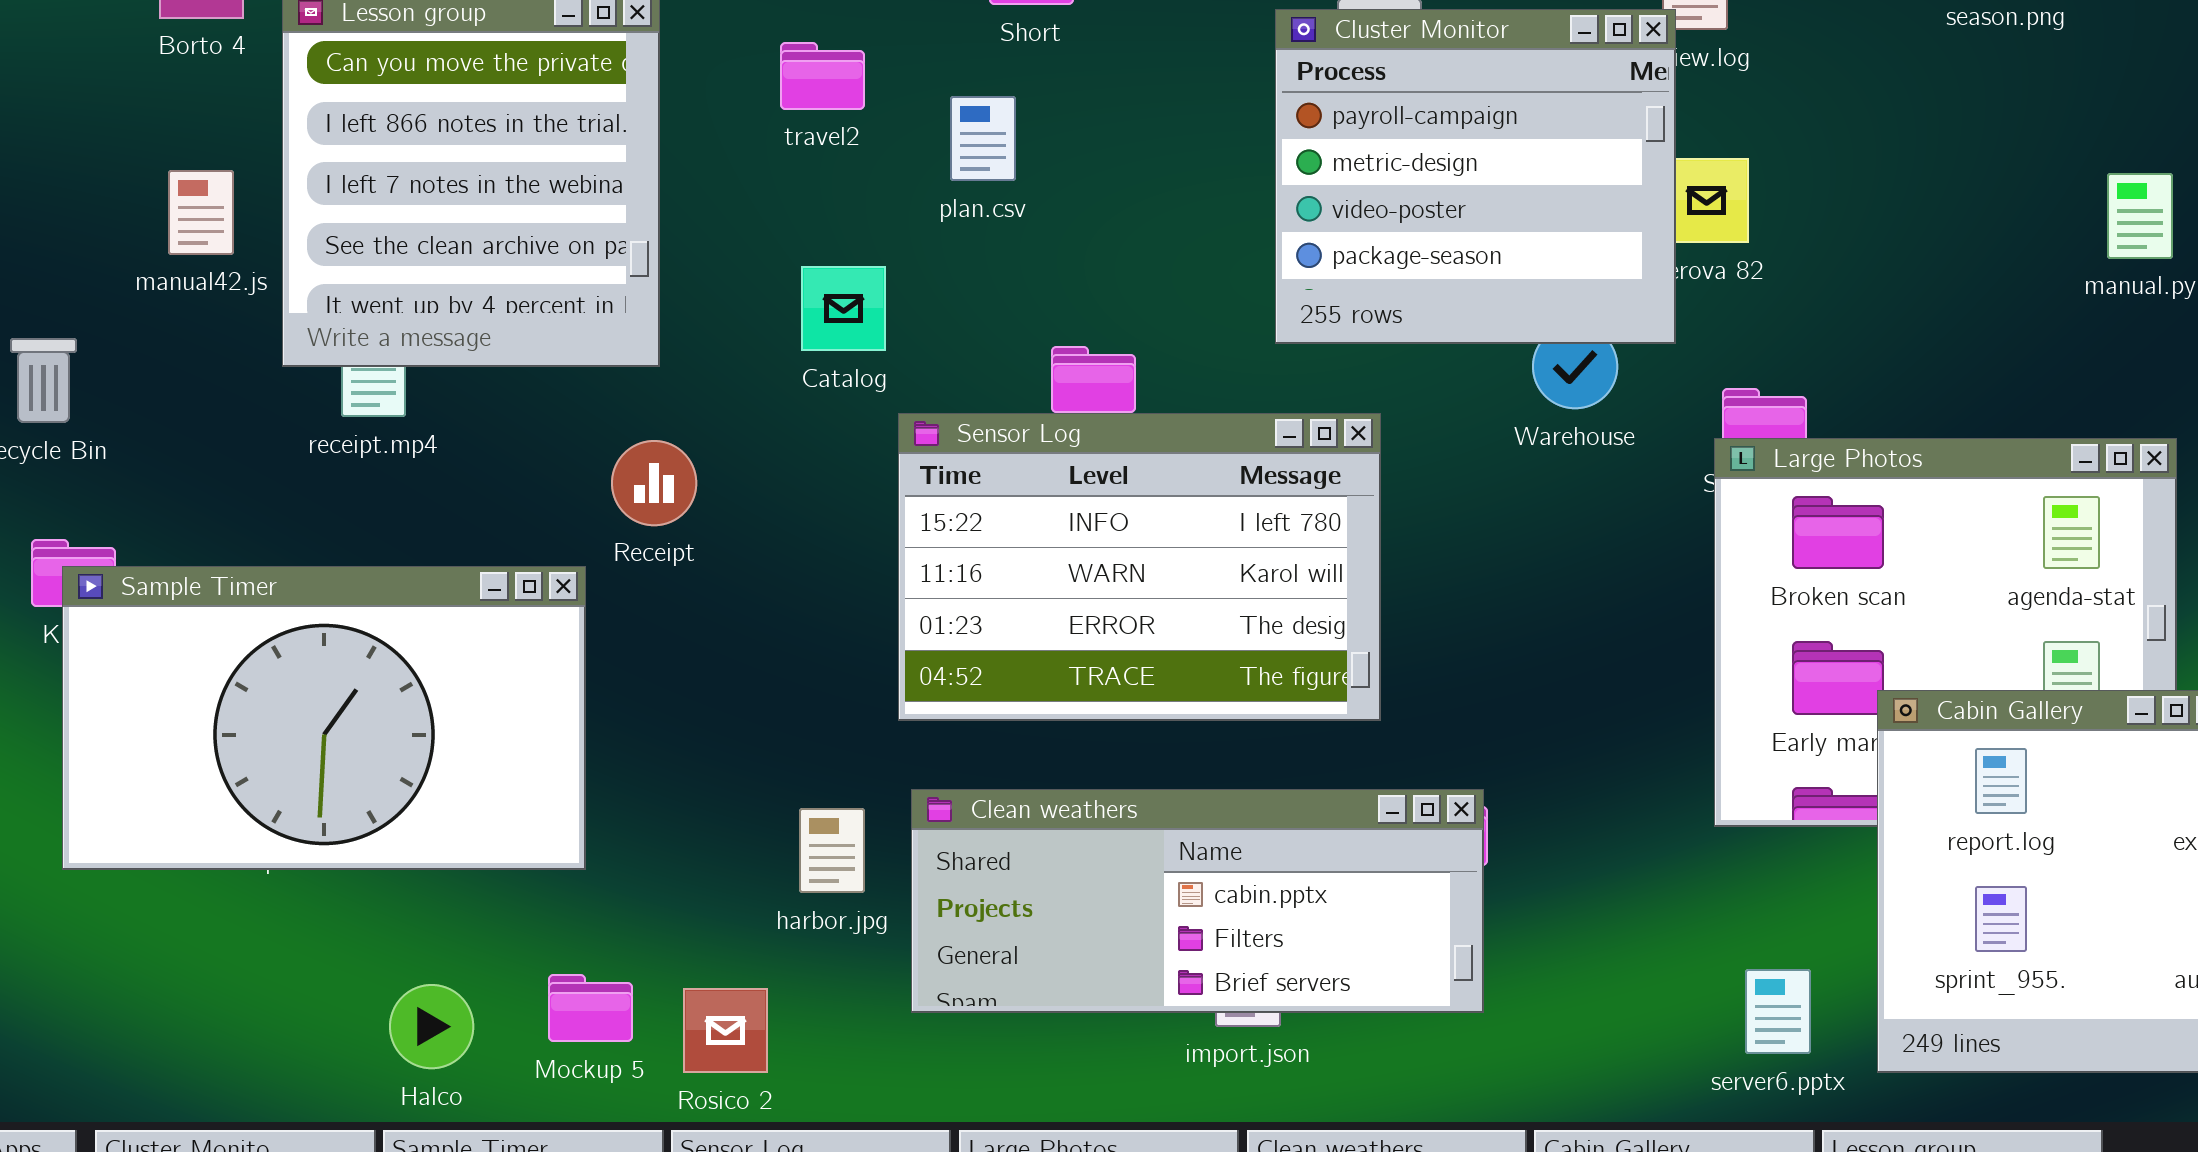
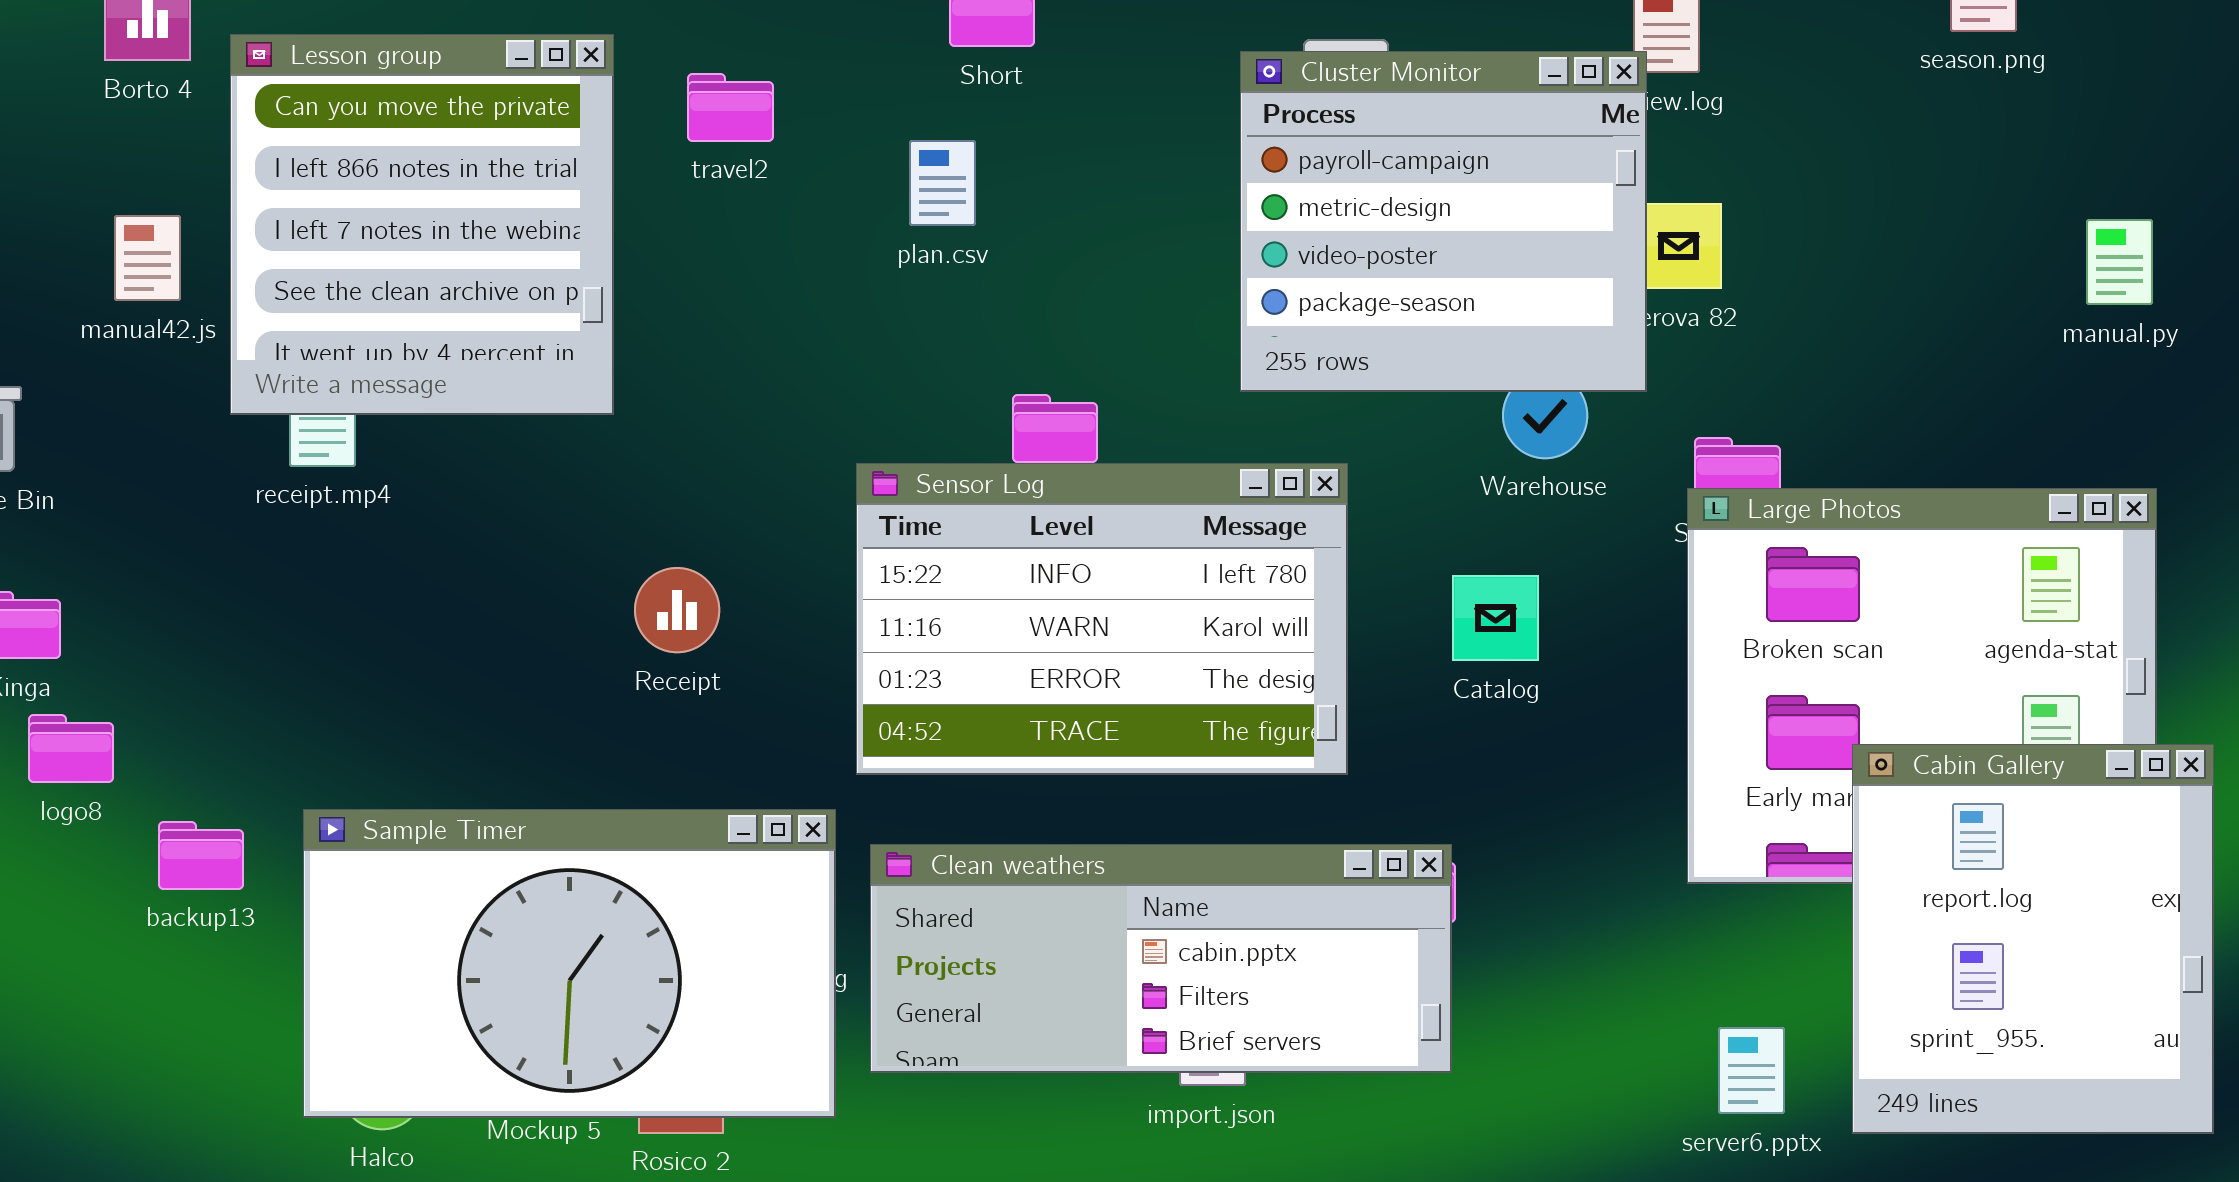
travel2: [780,42,865,110] -> [687,73,774,142], moved
Catalog: [801,266,886,351] -> [1452,575,1539,661], moved
Receipt: [611,440,697,526] -> [634,567,720,653], moved
Sample Timer: [62,566,586,870] -> [303,809,836,1118], moved

